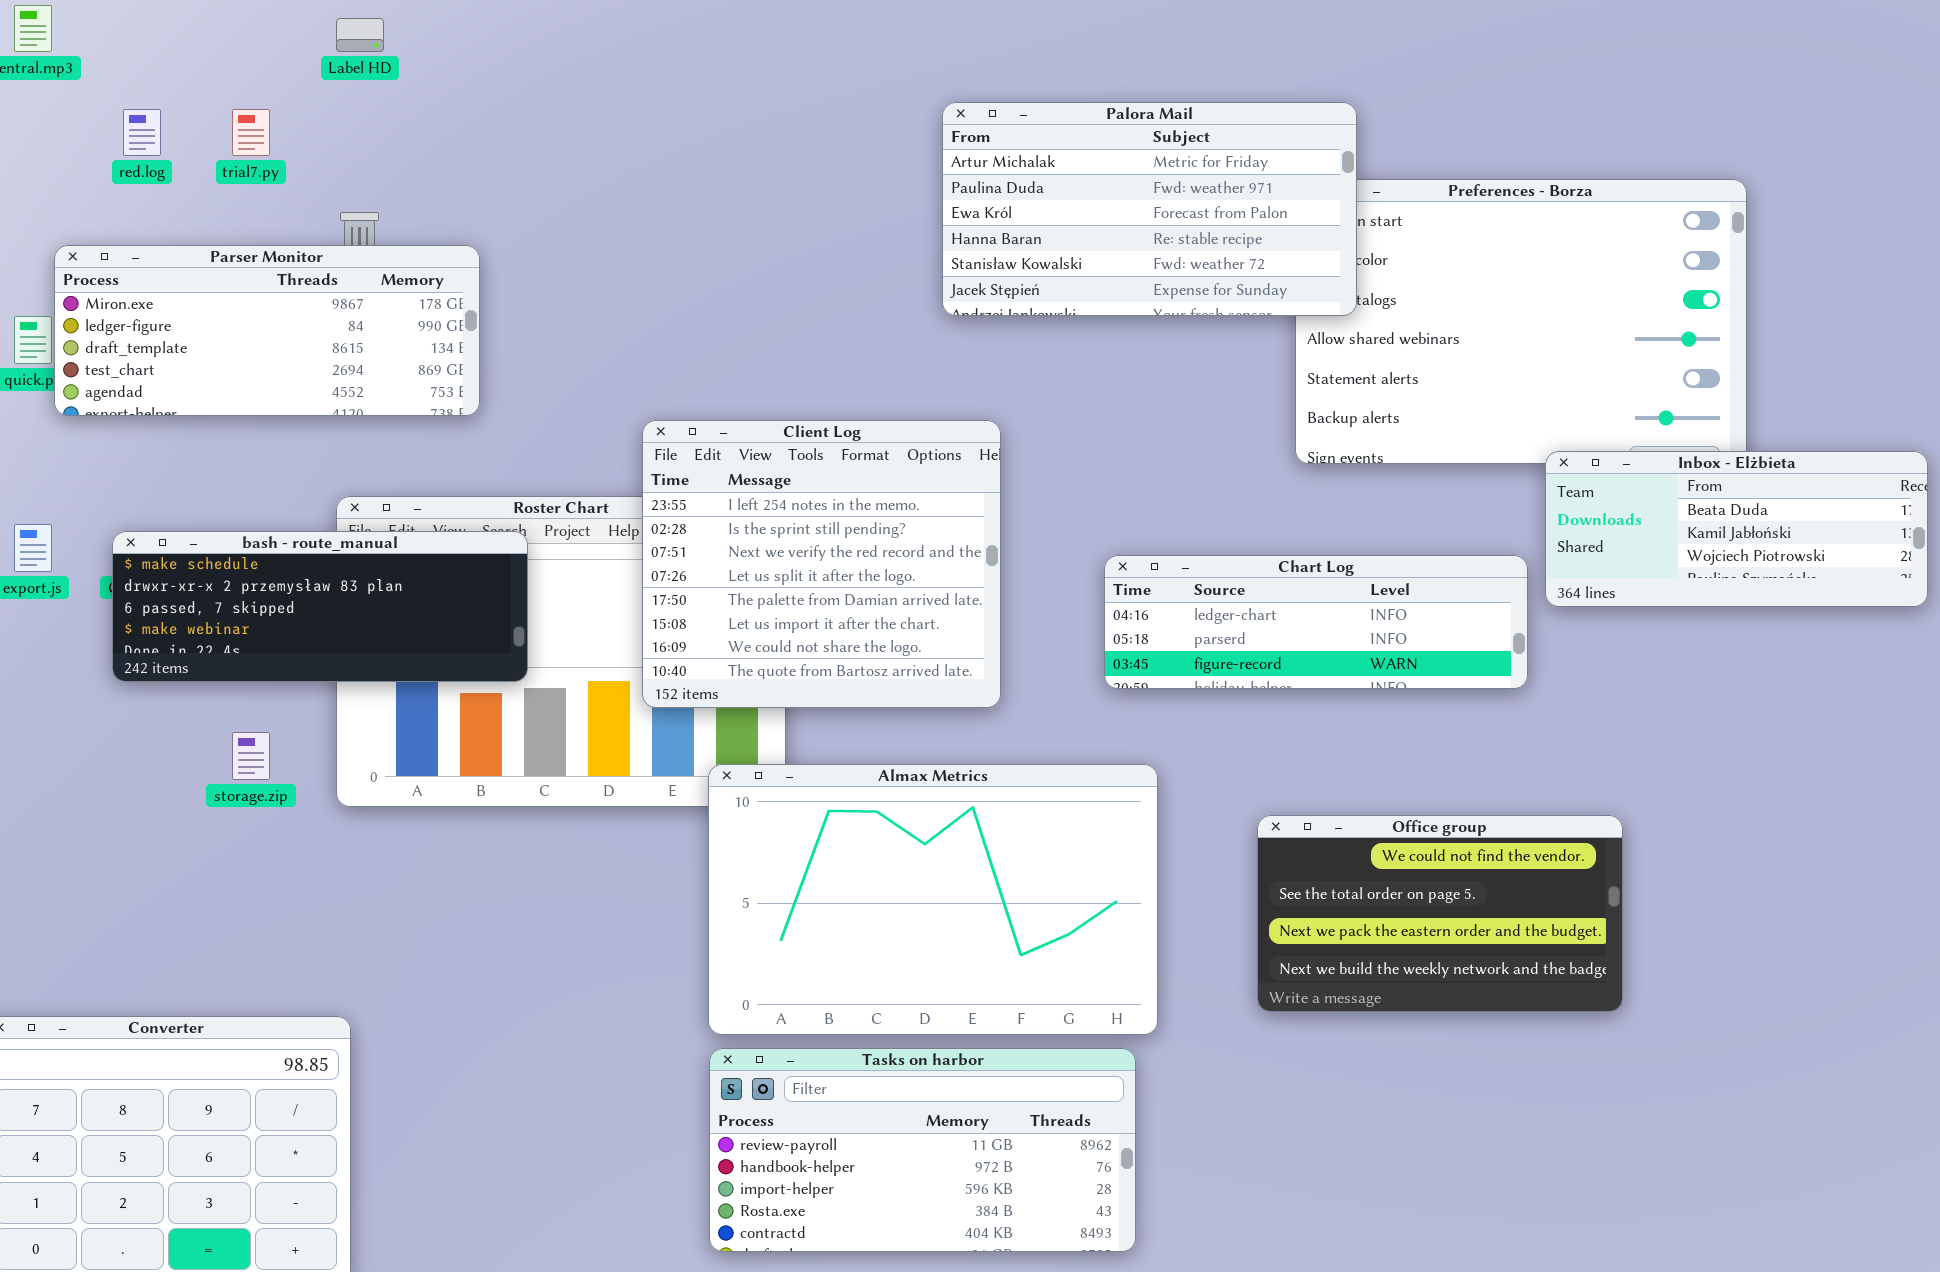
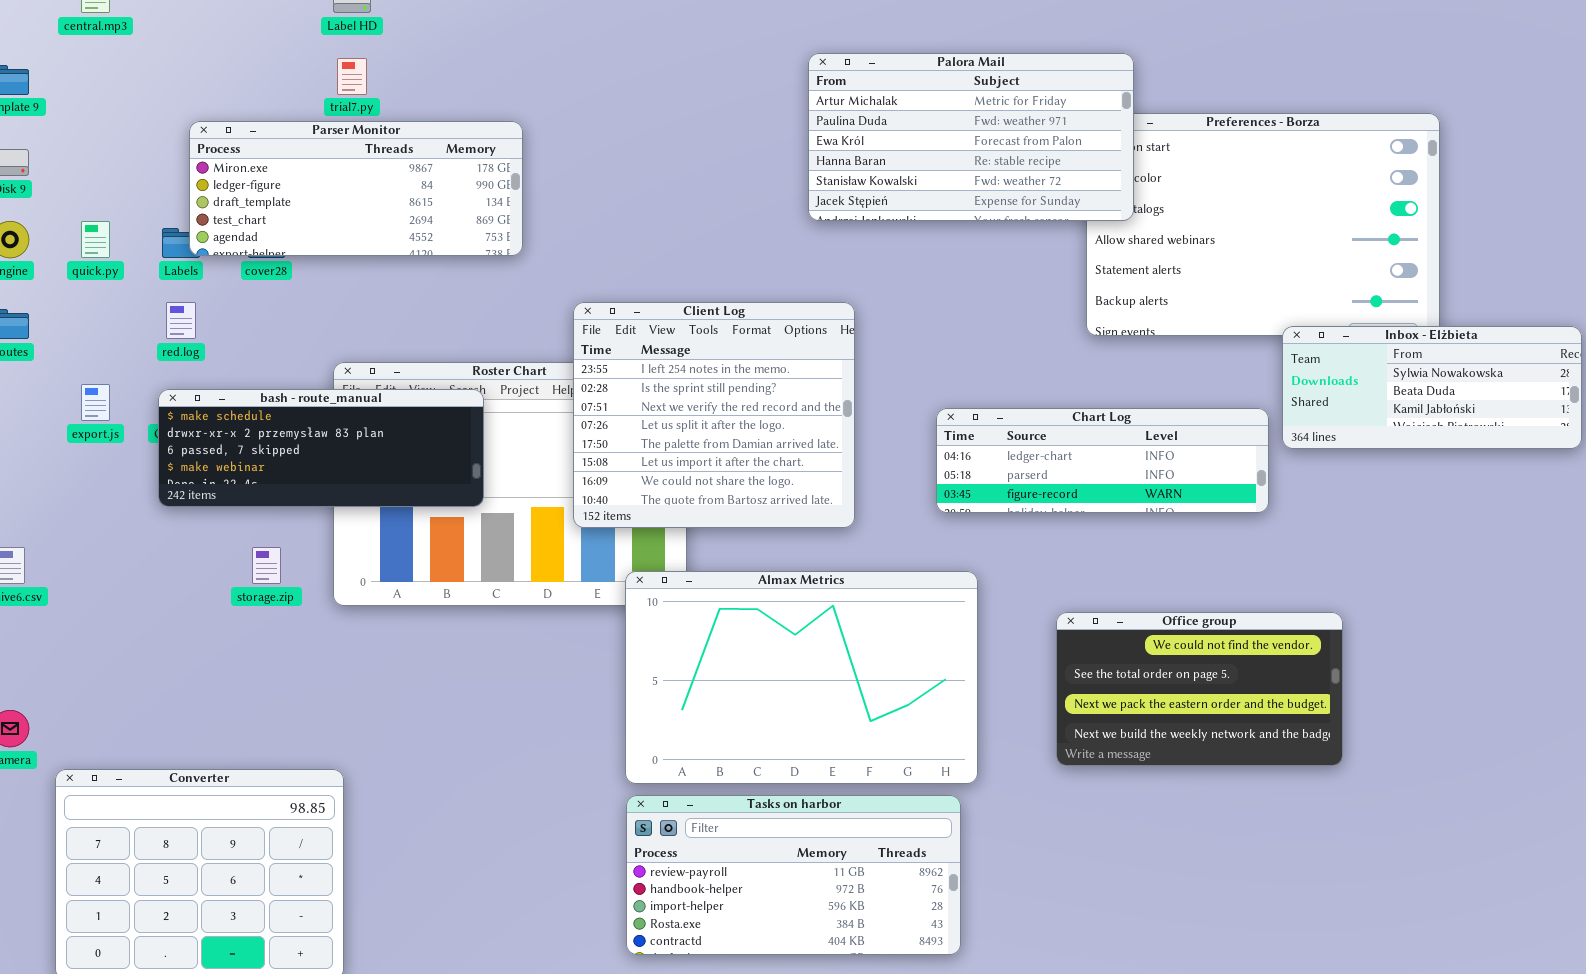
red.log: [123,109,161,156] -> [166,302,196,339], moved
trial7.py: [232,109,270,156] -> [337,58,367,95], moved
Parser Monitor: [54,245,480,416] -> [189,121,523,256], moved
Inbox - Elżbieta: [1545,451,1928,607] -> [1282,326,1582,449], scrolled up 1 row

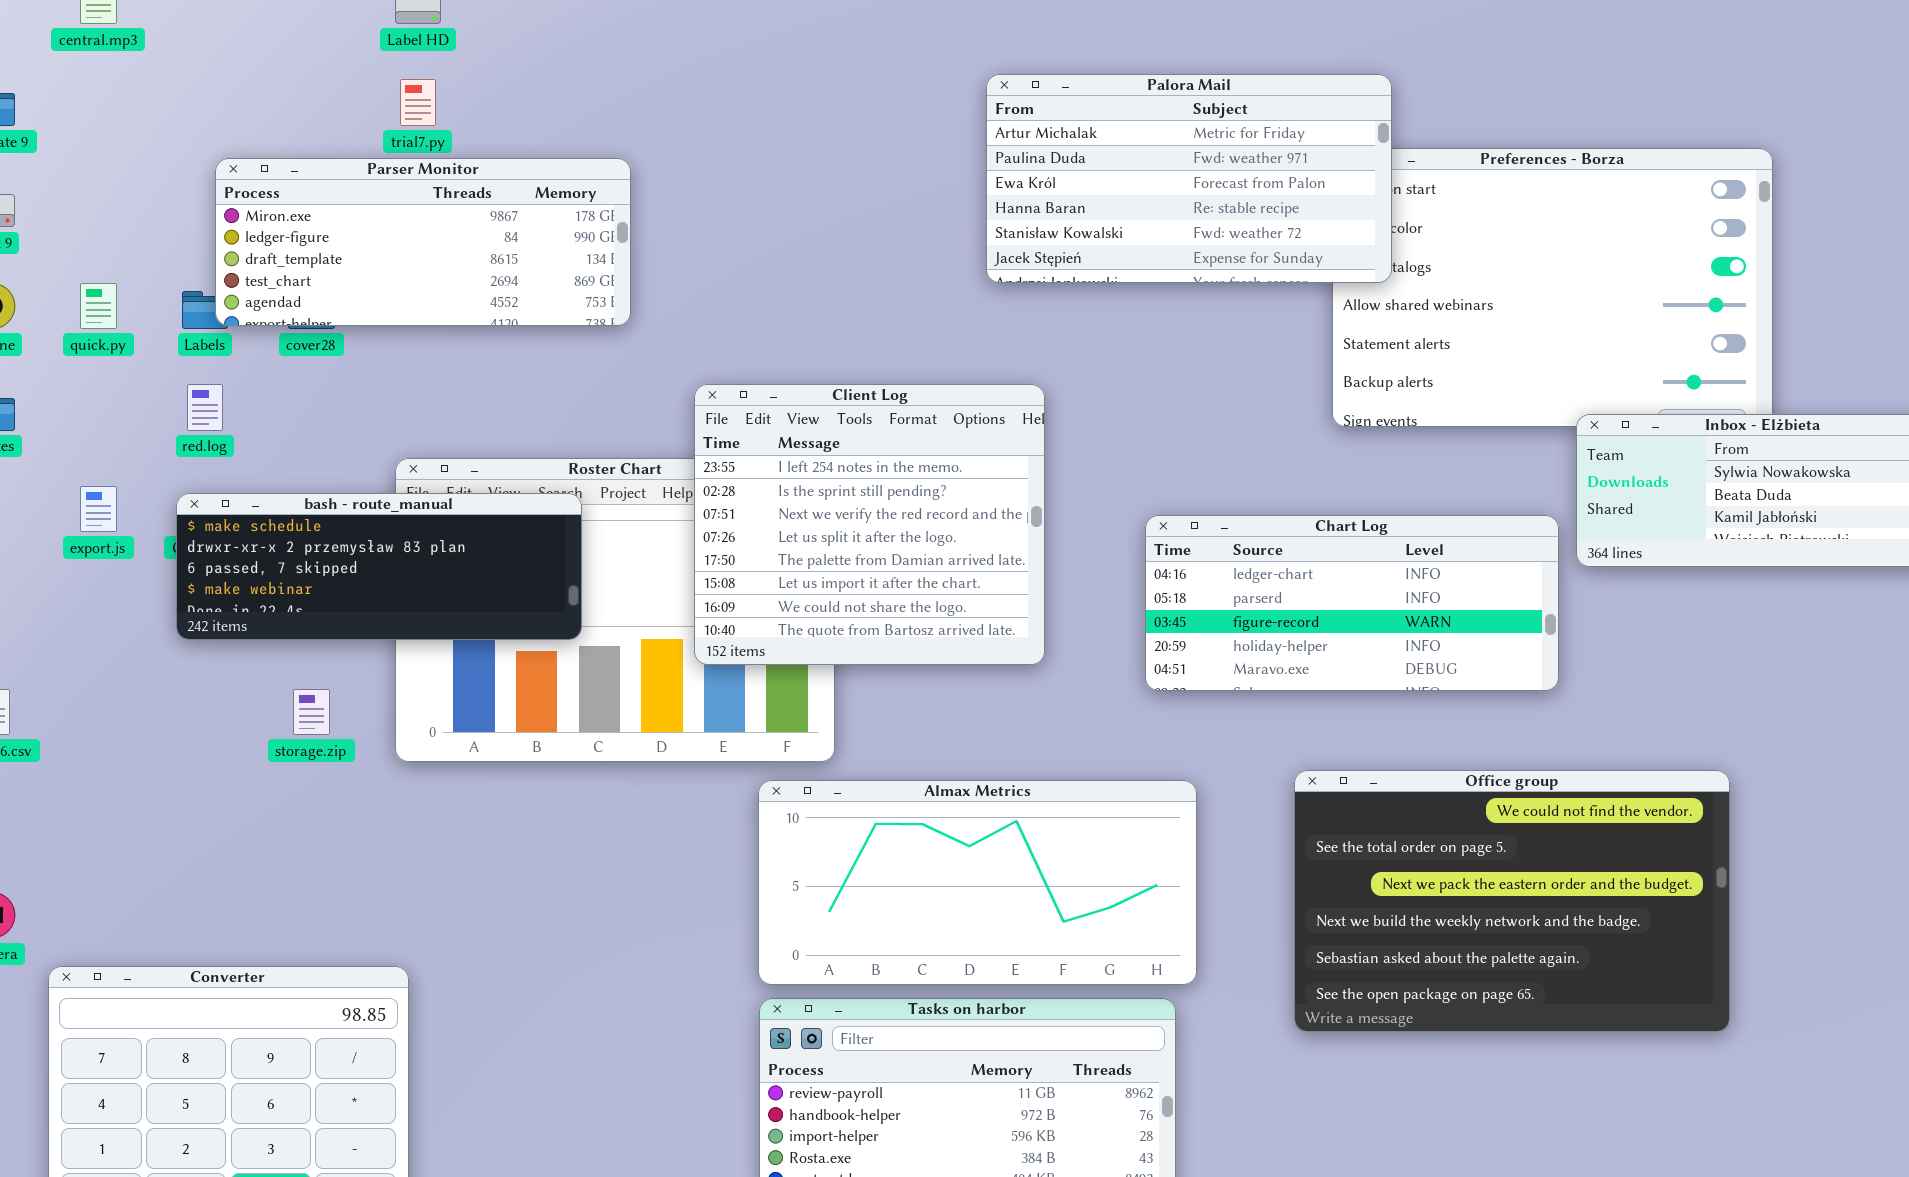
Chart Log: [936,408,1269,513] -> [1145,515,1559,691], resized
Almax Metrics: [625,571,978,784] -> [758,780,1197,985], resized
Office group: [1056,612,1343,766] -> [1294,770,1730,1032], resized

